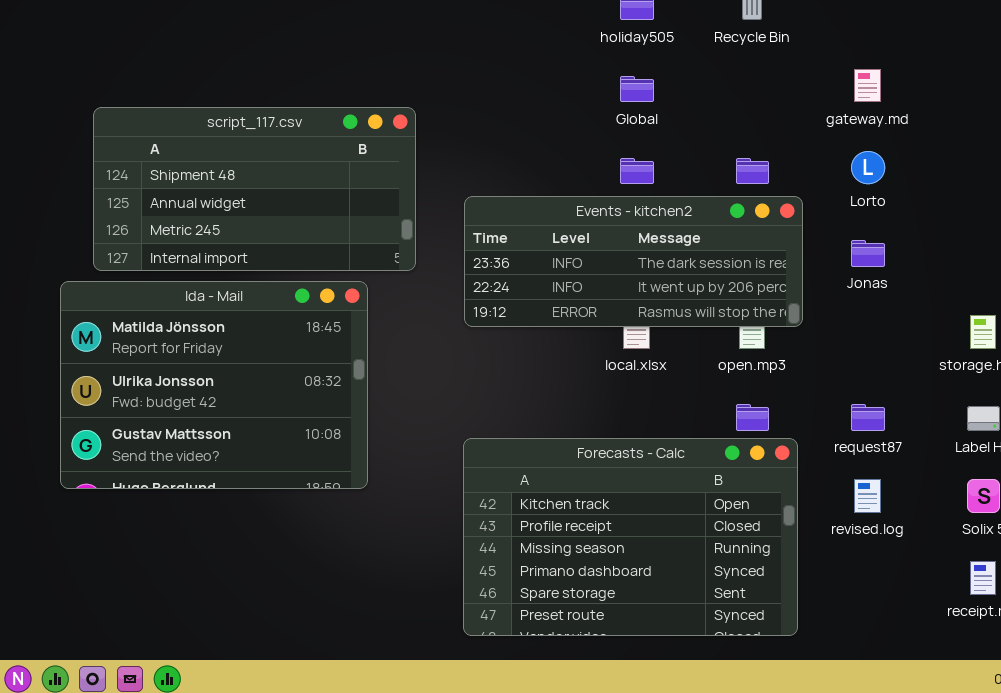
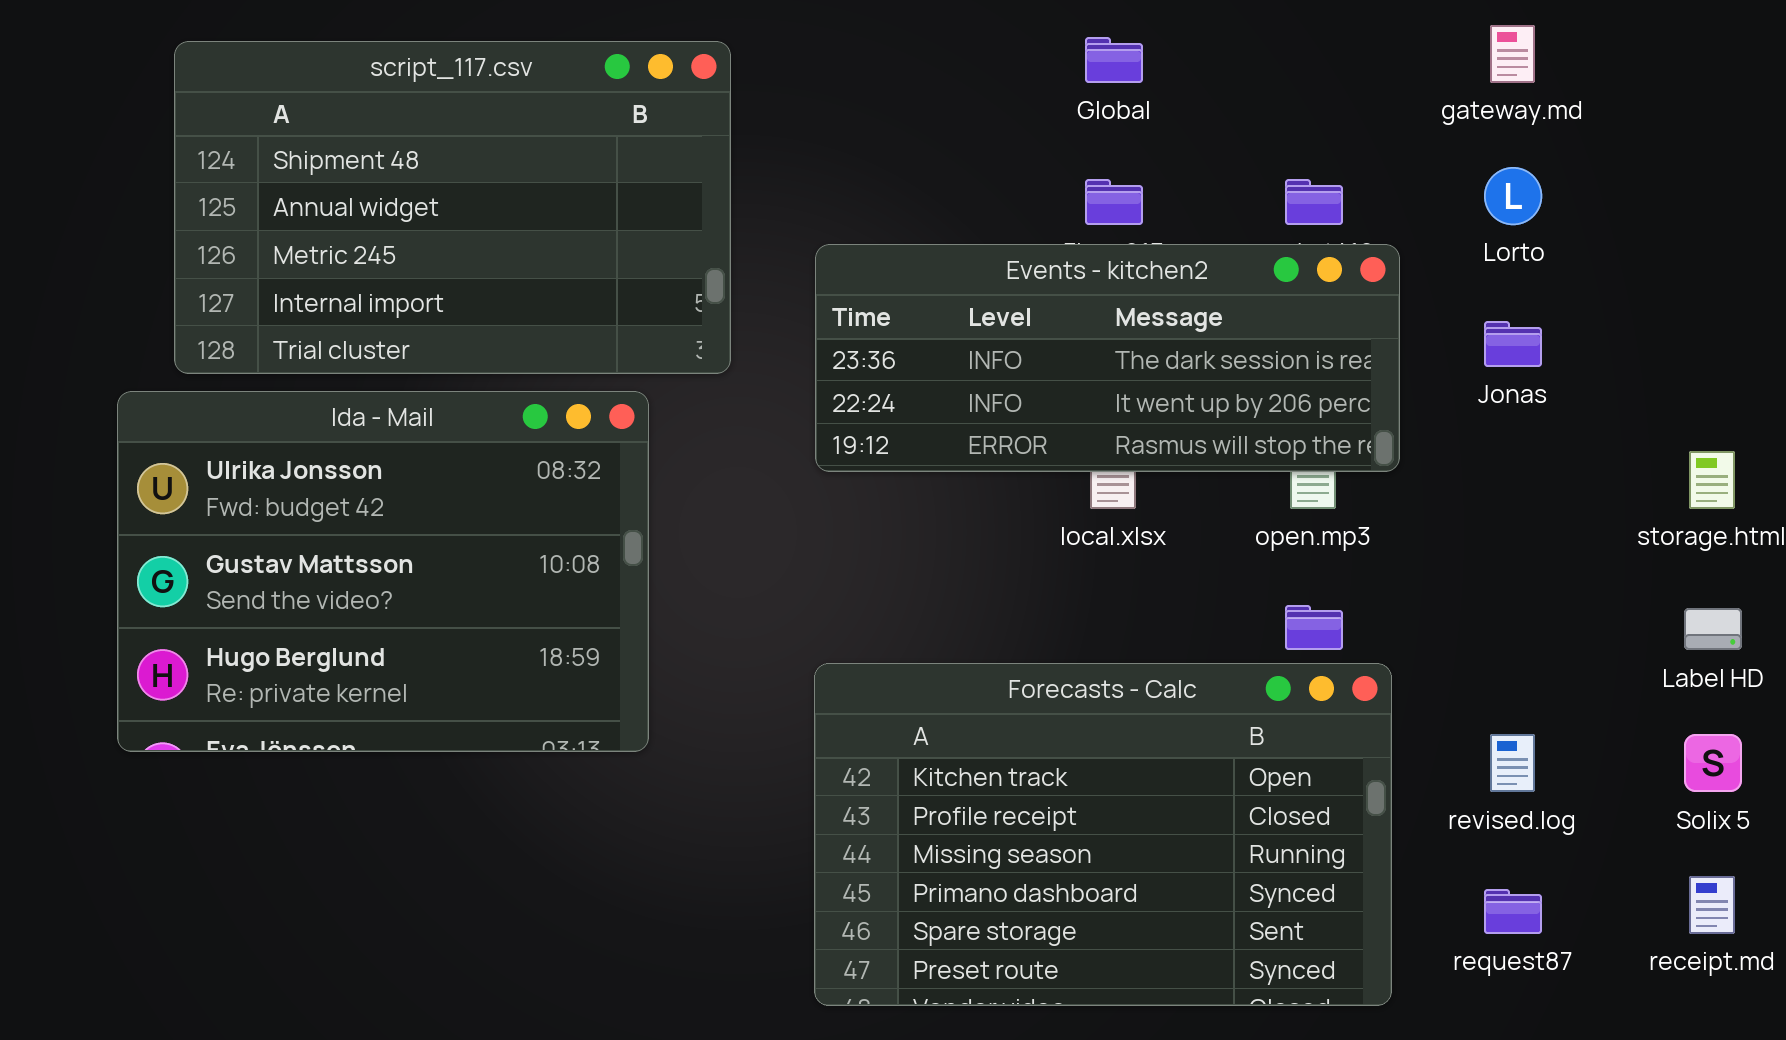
script_117.csv: [93,107,416,271] -> [174,41,731,374], resized
Ida - Mail: [60,281,368,489] -> [117,391,649,752], scrolled down 1 row
request87: [851,404,885,431] -> [1484,889,1542,934], moved

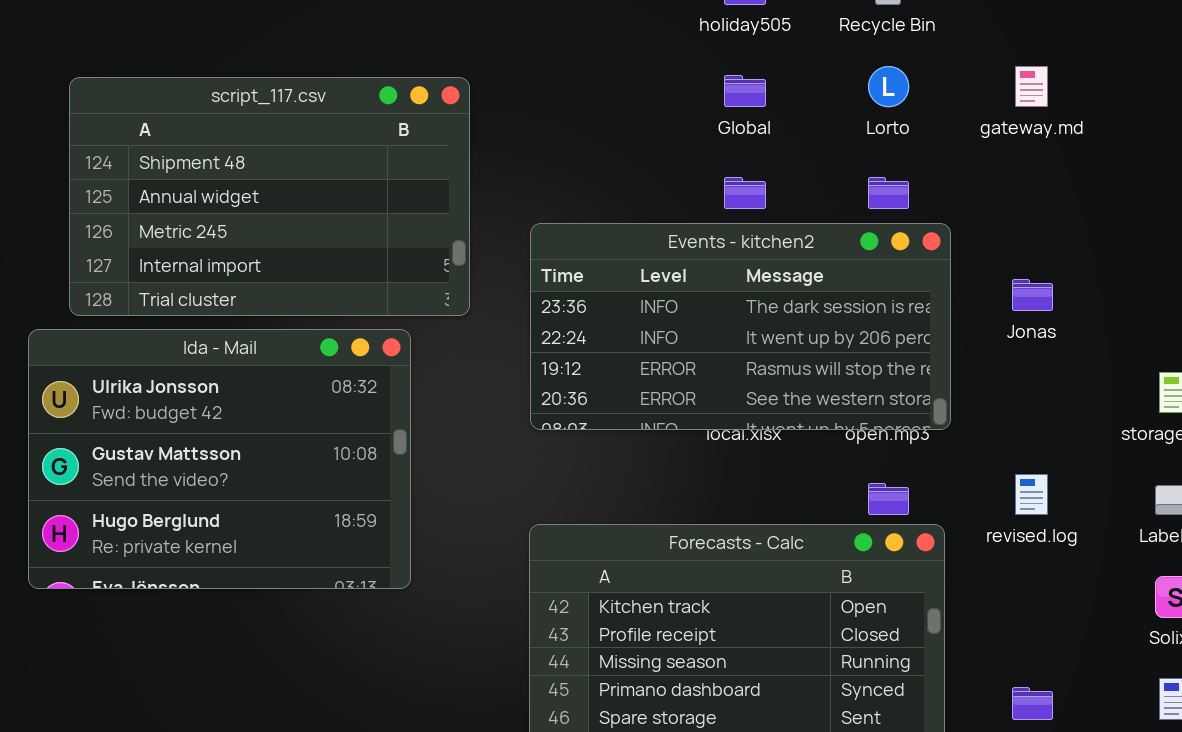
Lorto: [1484,167,1542,225] -> [868,66,909,107], moved
Events - kitchen2: [815,244,1400,472] -> [530,223,951,430], resized
revised.log: [1490,734,1535,792] -> [1015,474,1048,515], moved

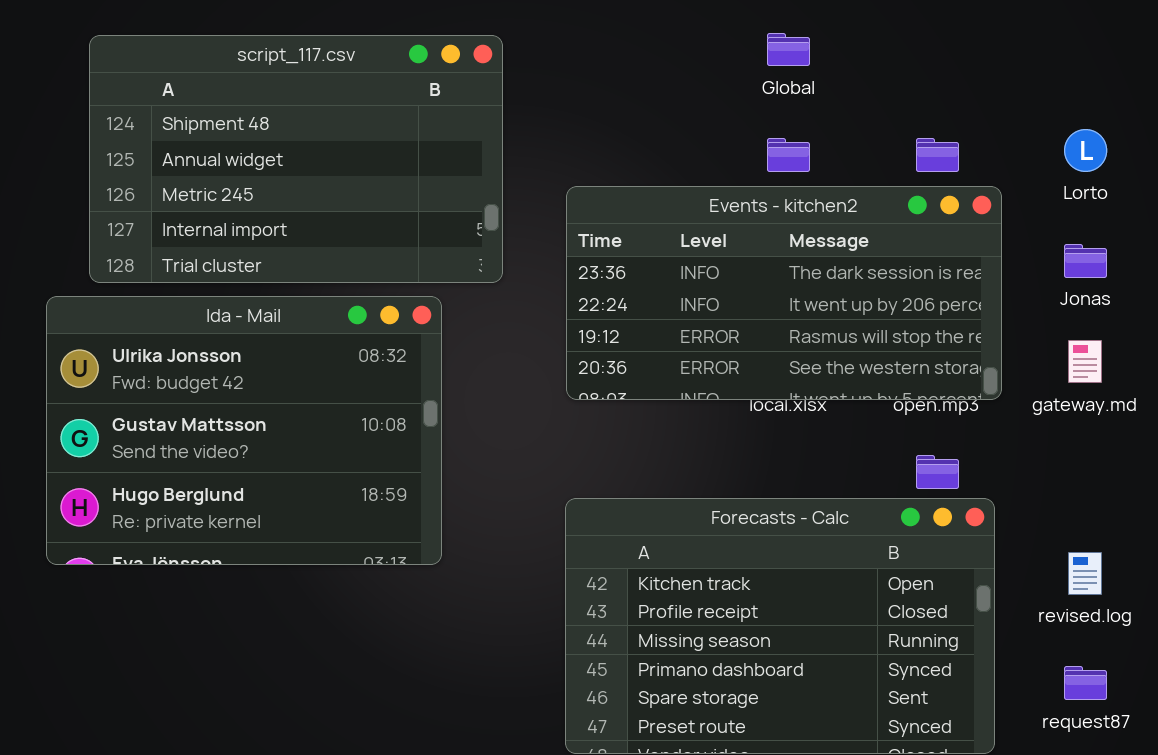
Lorto: [868,66,909,107] -> [1064,129,1107,172], moved
gateway.md: [1015,66,1048,107] -> [1068,340,1102,383], moved
revised.log: [1015,474,1048,515] -> [1068,552,1102,595], moved

